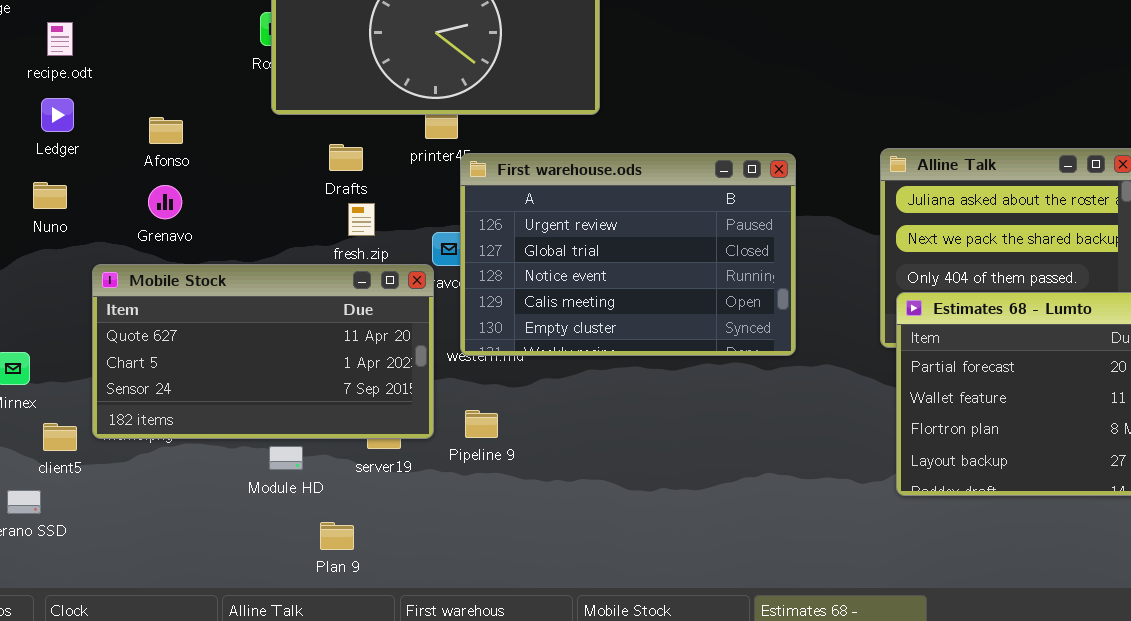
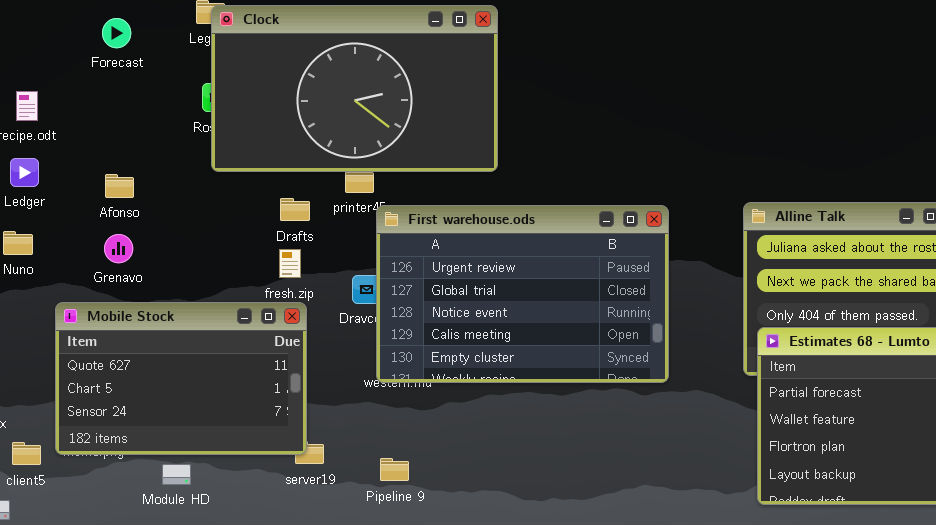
Drafts: [329,144,363,171] -> [280,198,310,221], moved
Mobile Stock: [92,264,434,439] -> [55,302,307,455], resized
Pipeline 9: [465,410,498,438] -> [380,458,409,481], moved
Module HD: [269,446,303,470] -> [162,464,191,485], moved

